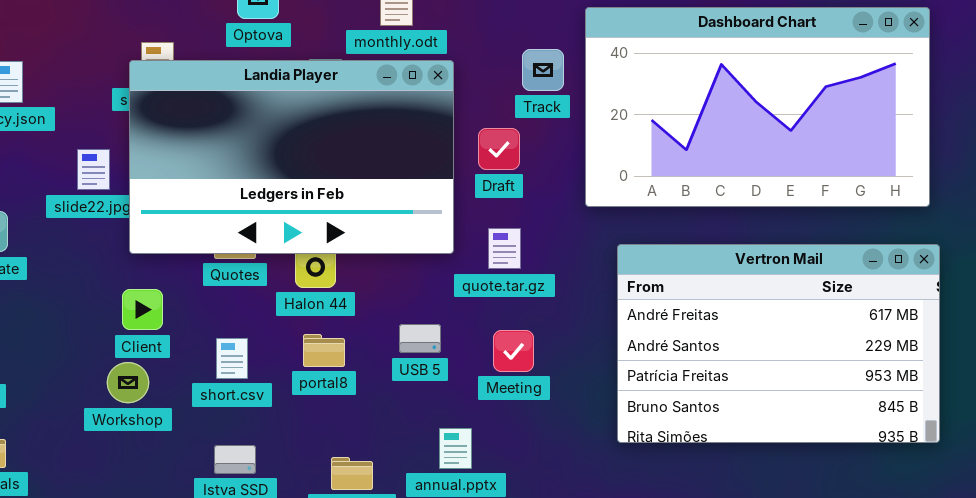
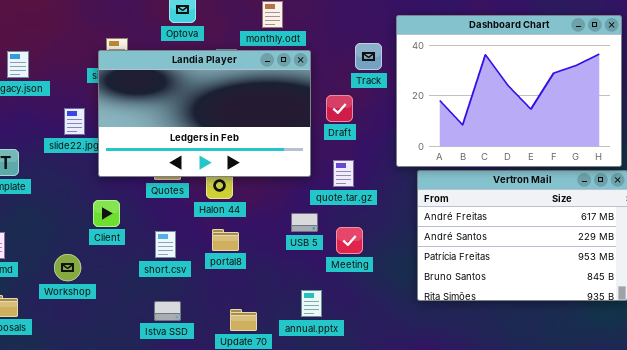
Dashboard Chart: [585,7,930,207] -> [396,15,622,167], resized
USB 5: [399,324,441,353] -> [291,213,318,232], moved
Workshop: [107,362,149,403] -> [54,254,81,281], moved

